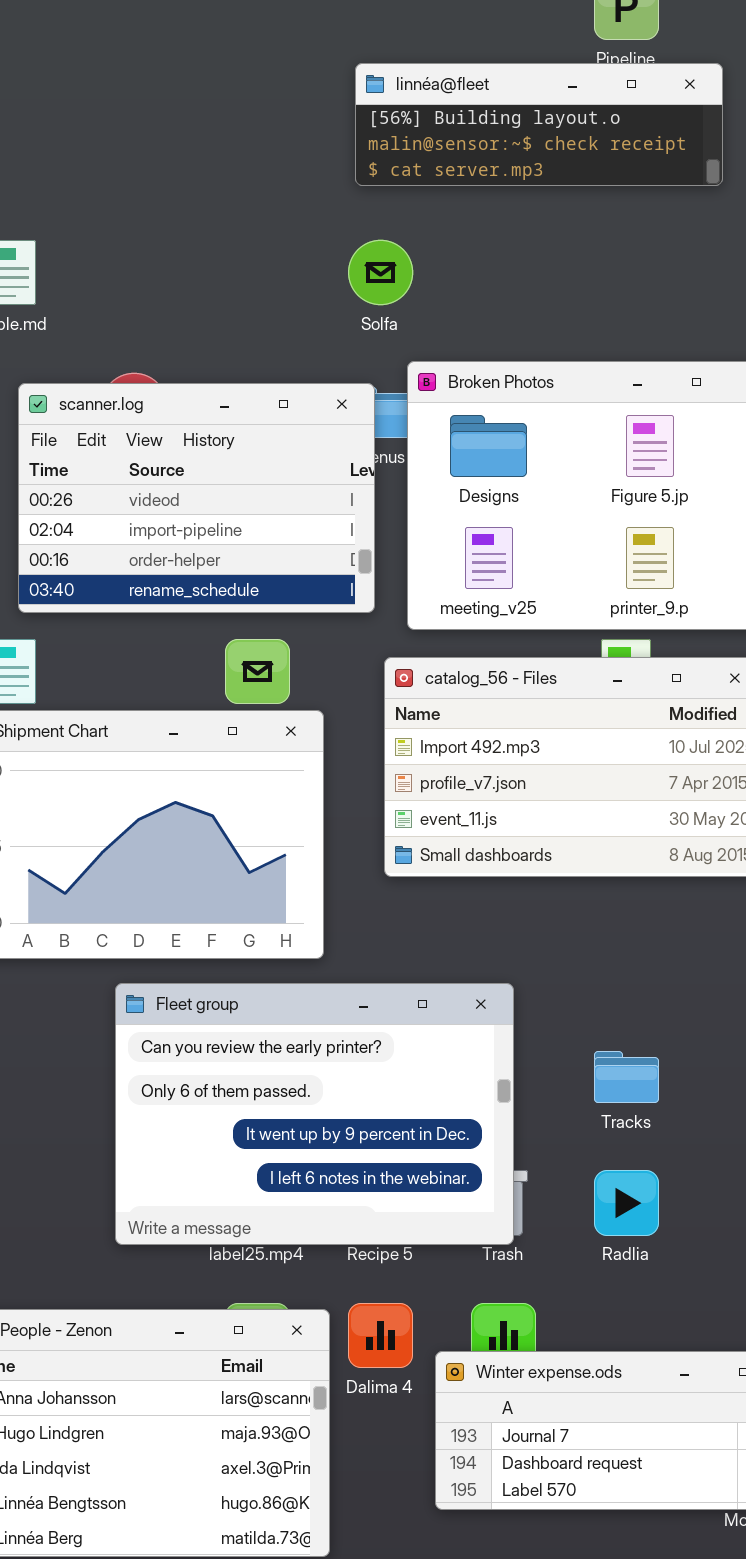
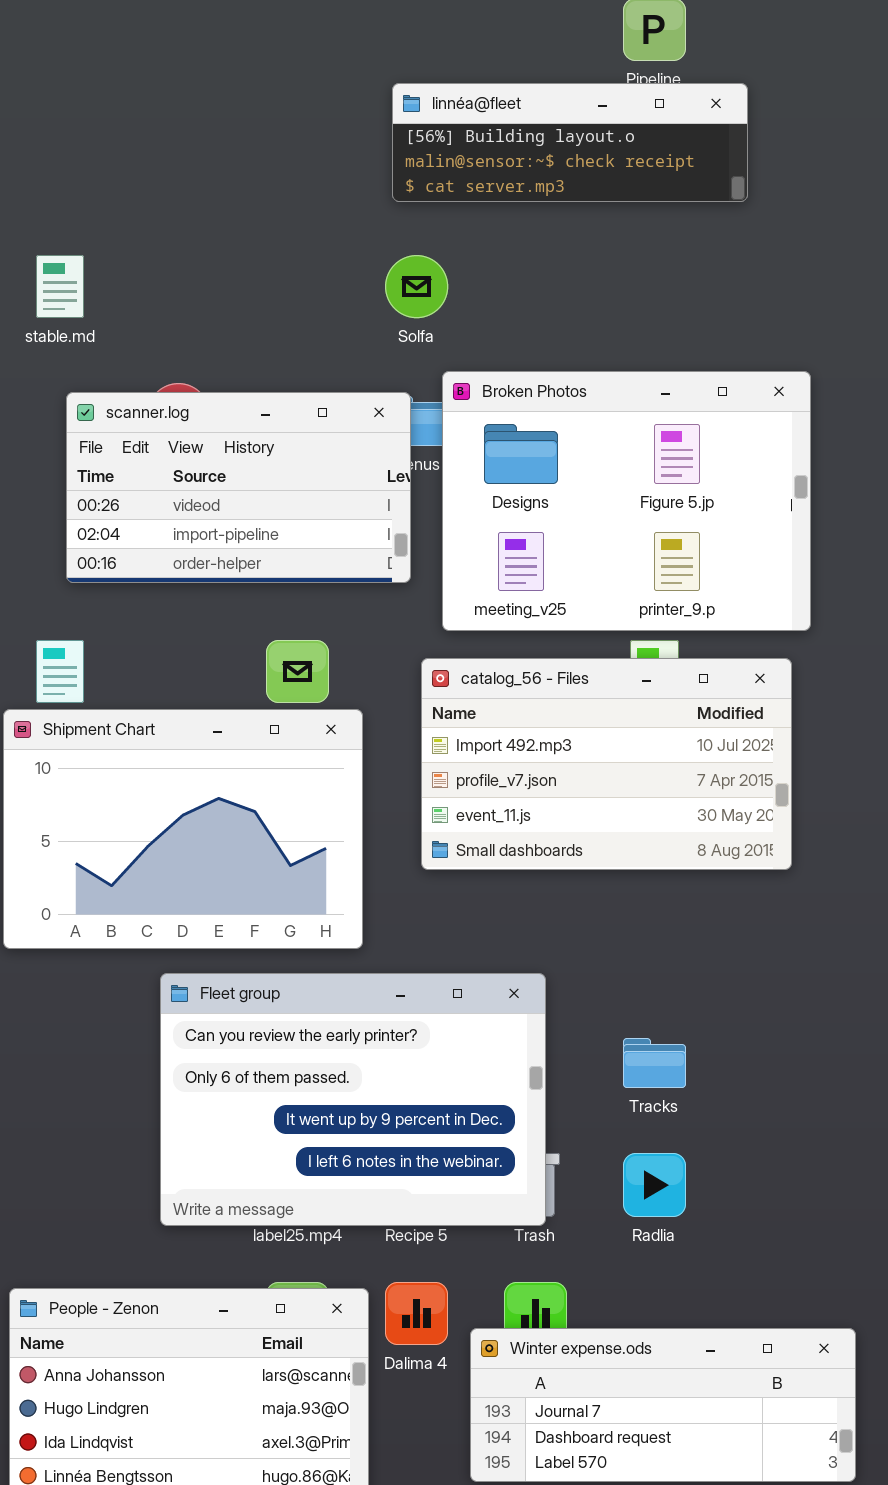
scanner.log: [18,383,375,613] -> [66,392,411,583], resized

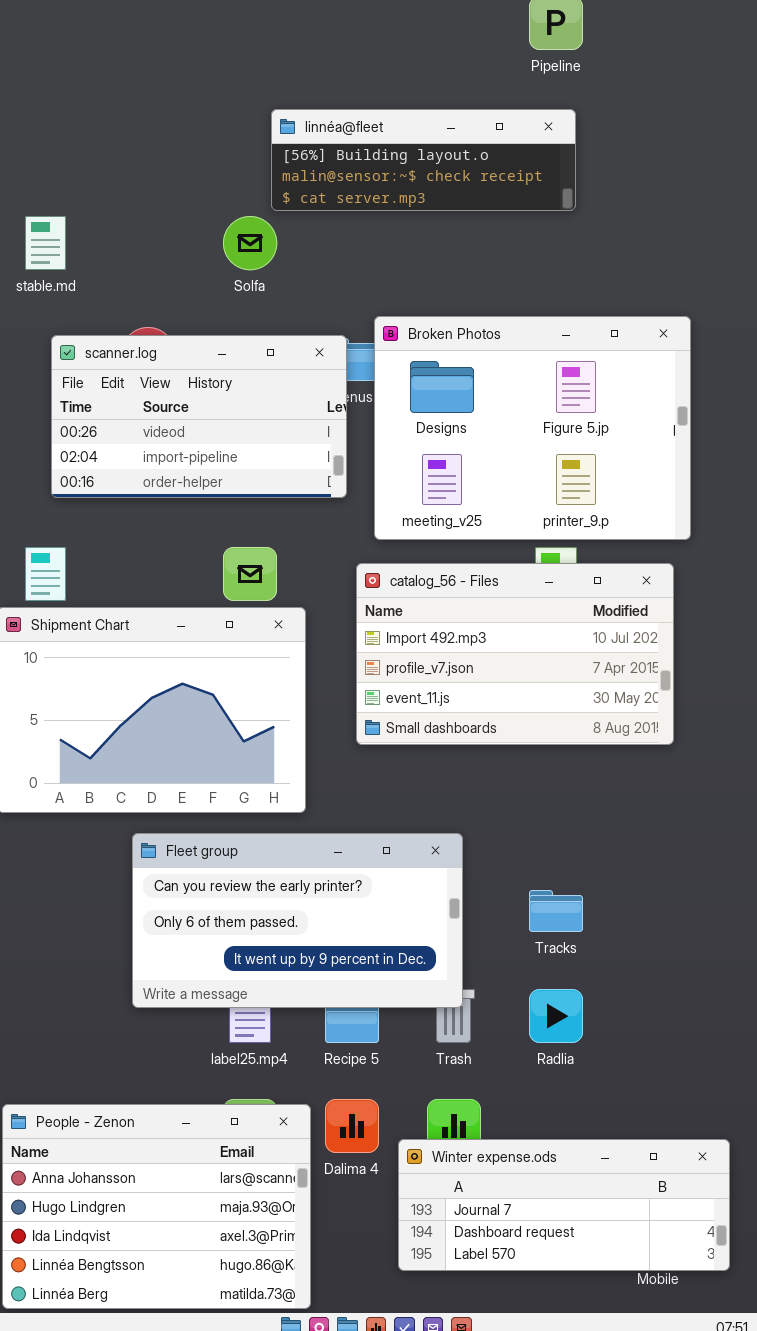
linnéa@fleet: [392,83,748,202] -> [271,109,576,211], moved
Solfa: [385,255,448,318] -> [223,216,277,270], moved
Fleet group: [160,973,546,1226] -> [132,833,463,1008], resized

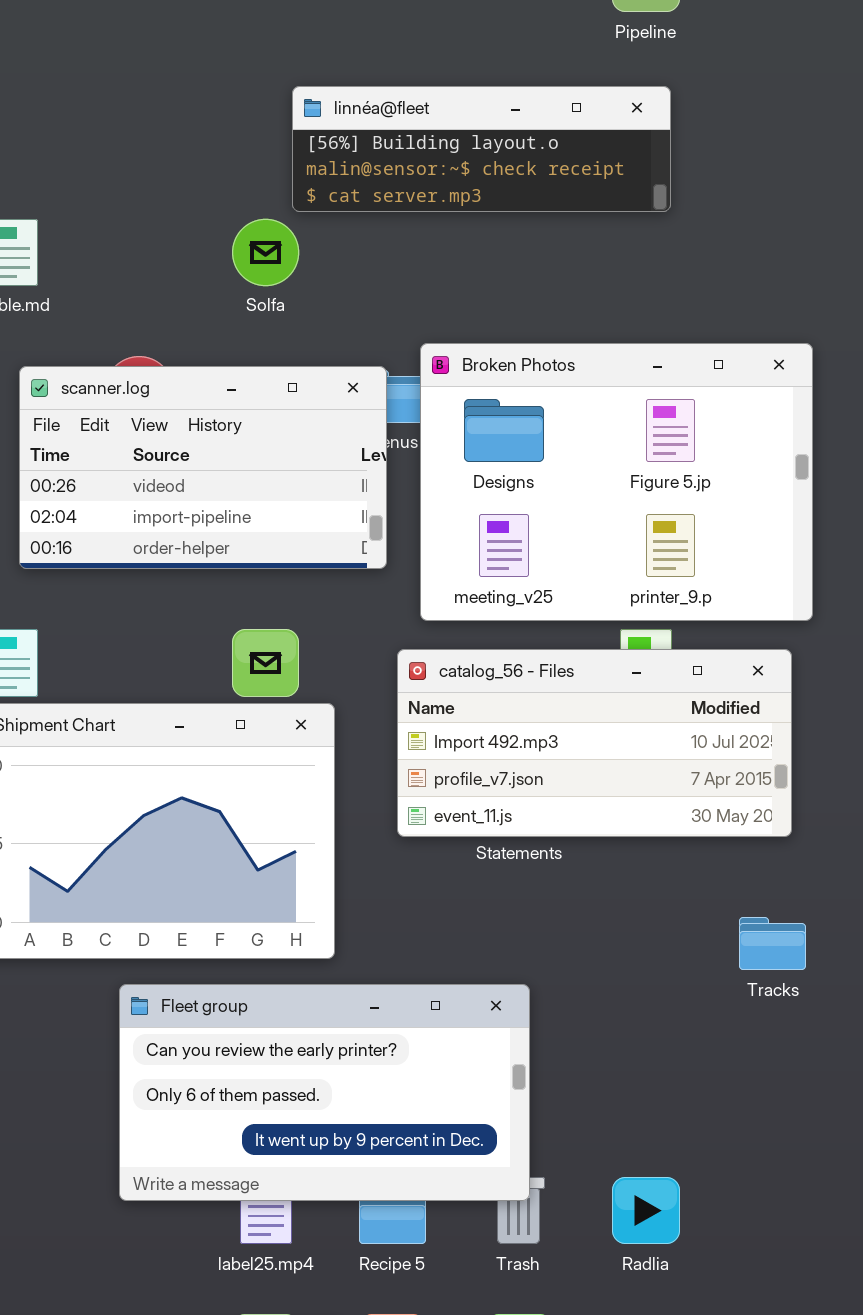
catalog_56 - Files: [356,563,674,745] -> [397,649,792,837], resized
Tracks: [529,890,583,932] -> [739,917,806,970], moved

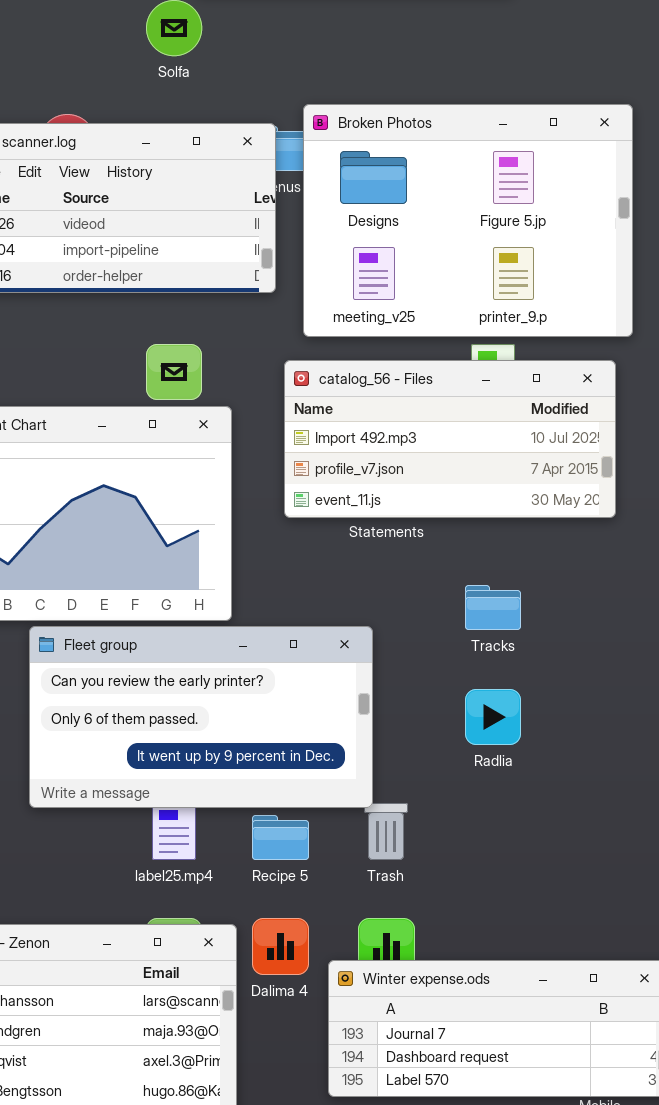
Tracks: [739,917,806,970] -> [465,585,521,630], moved
Fleet group: [119,984,530,1201] -> [29,626,373,808], moved
Radlia: [612,1177,680,1244] -> [465,689,521,745], moved

